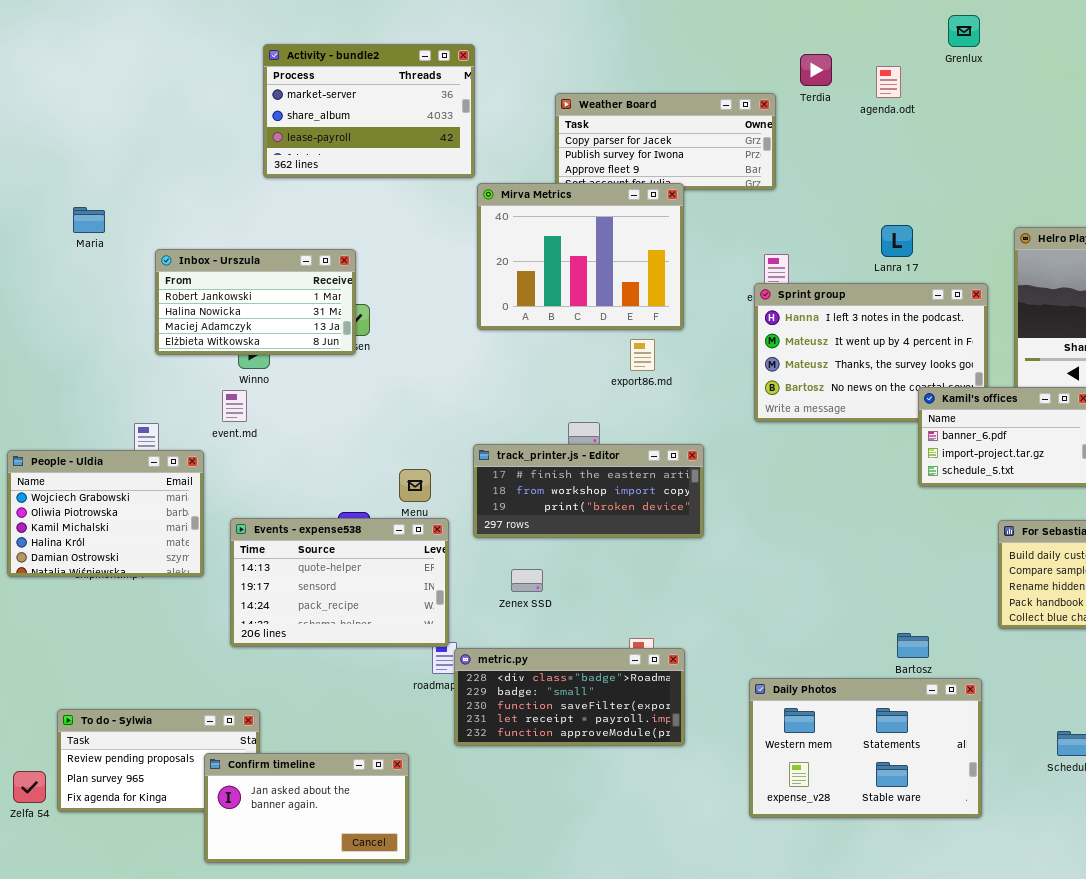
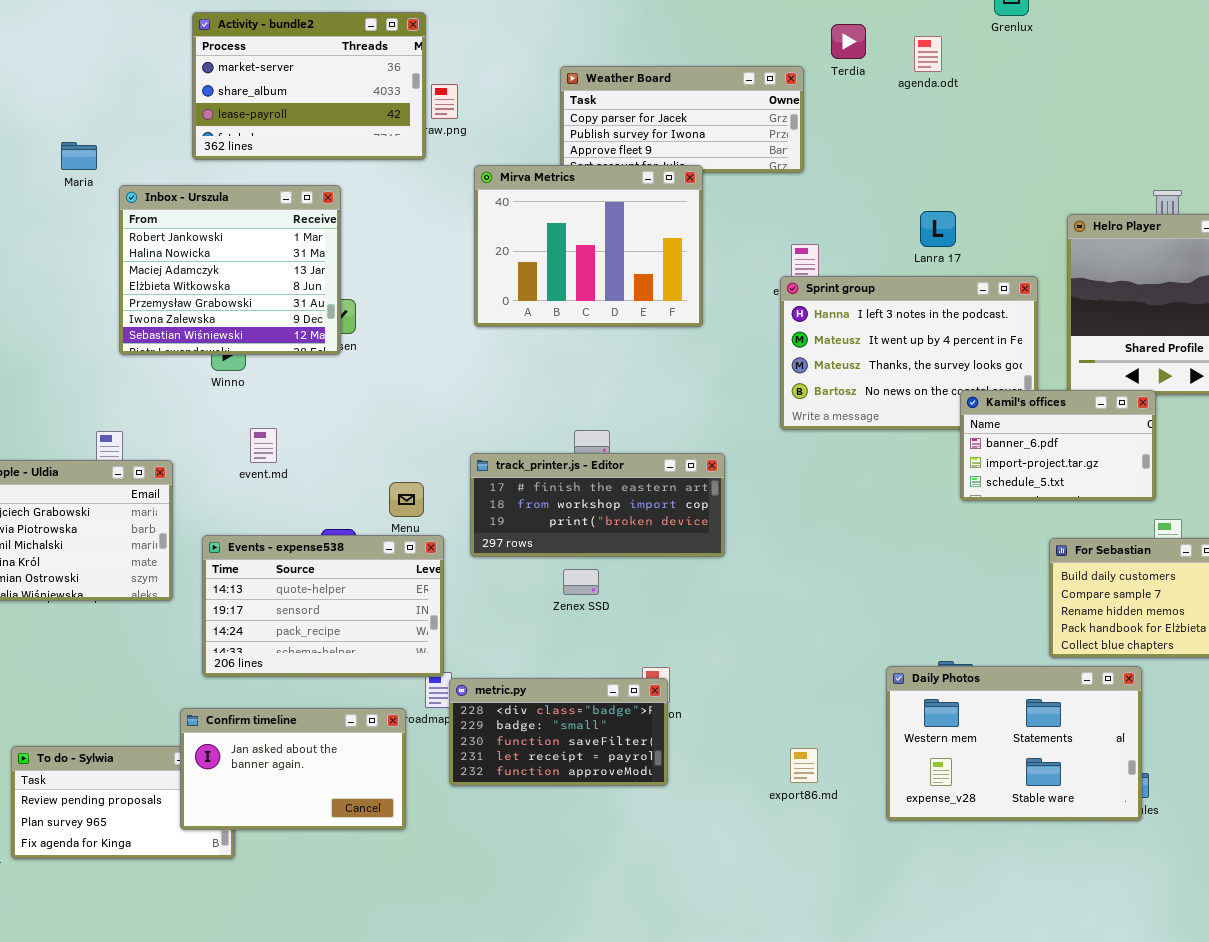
Activity - bundle2: [263,44,475,178] -> [192,12,426,160], moved
Maria: [73,207,105,233] -> [61,142,97,170], moved
Inbox - Urszula: [155,249,356,355] -> [119,185,341,355], resized
export86.md: [630,339,655,371] -> [790,748,818,783], moved
event.md: [222,390,247,422] -> [250,428,277,463], moved
Zenex SSD: [511,569,543,592] -> [563,569,599,595], moved
metric.py: [454,648,685,746] -> [449,678,668,786], resized
Daily Photos: [749,678,982,818] -> [886,666,1142,821], moved
Confirm timeline: [204,753,409,863] -> [180,708,406,830], moved

